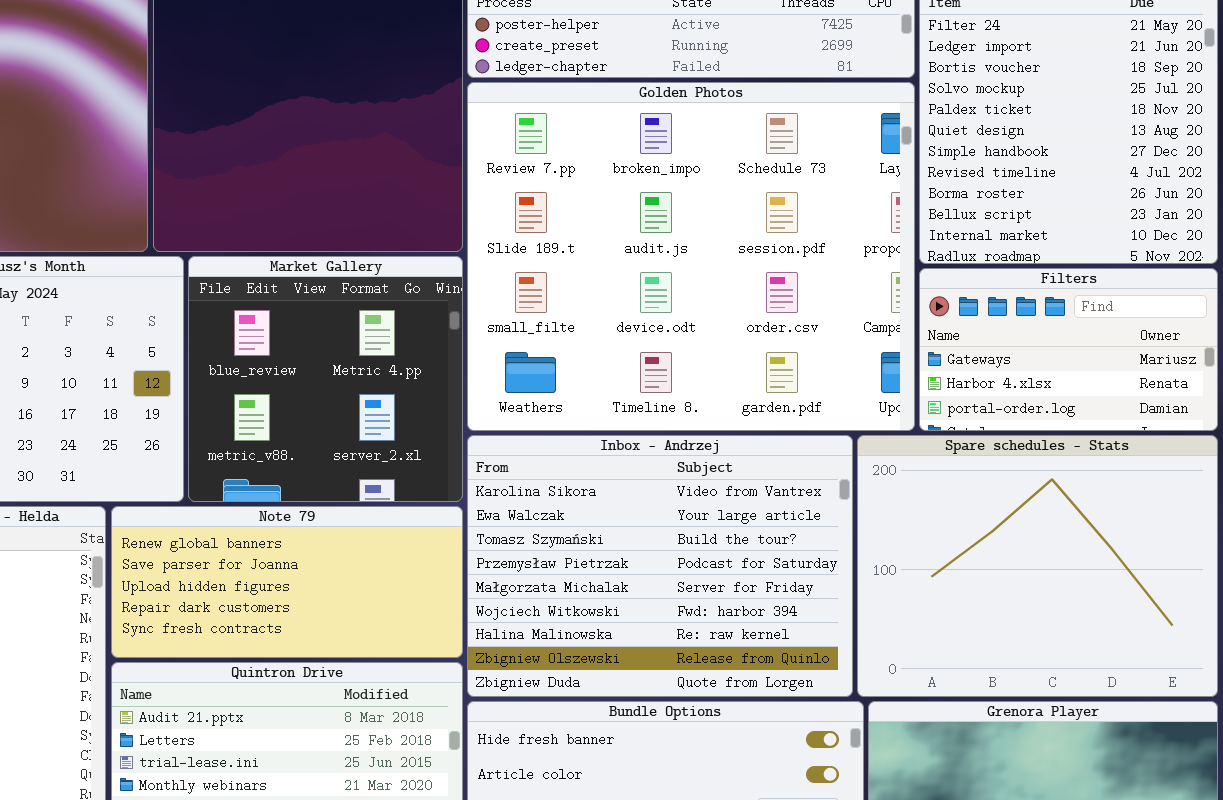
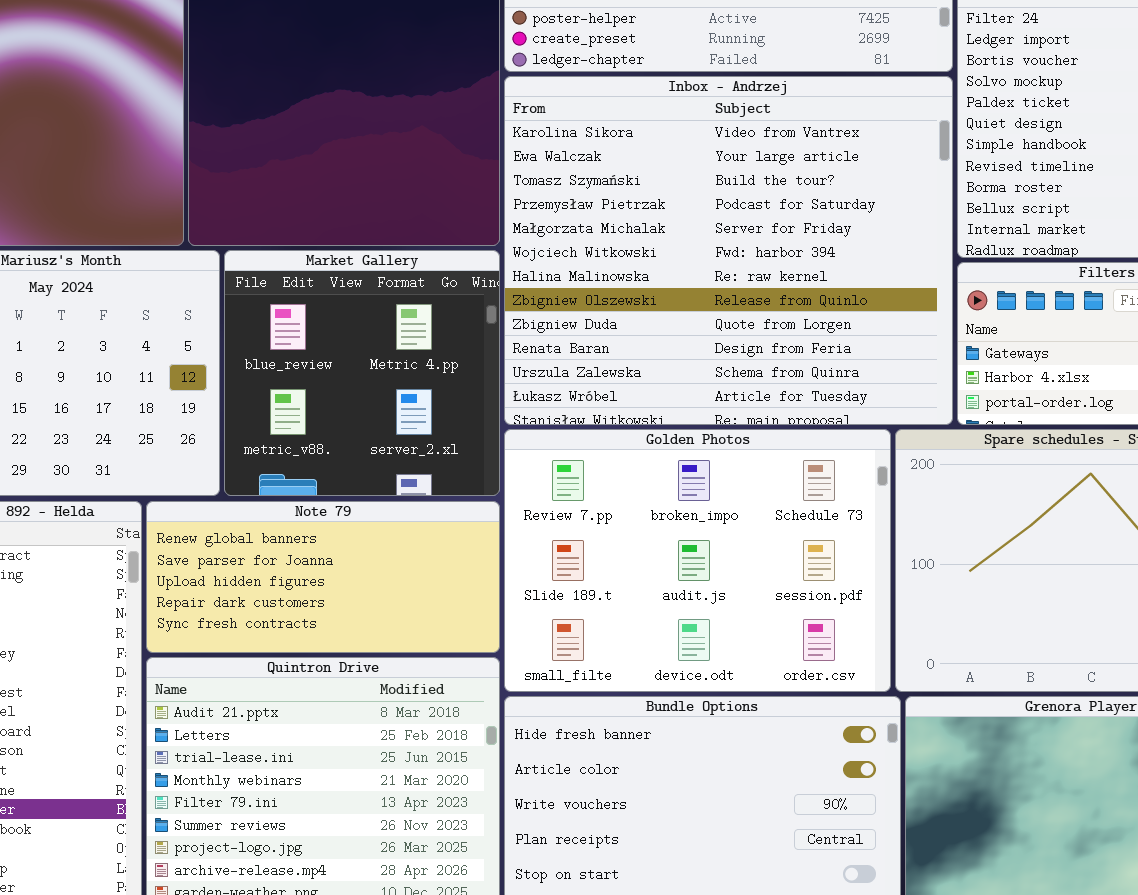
Golden Photos: [467,82,915,431] -> [504,429,891,692], moved, resized
Inbox - Andrzej: [467,435,853,697] -> [504,76,953,425], moved, resized

